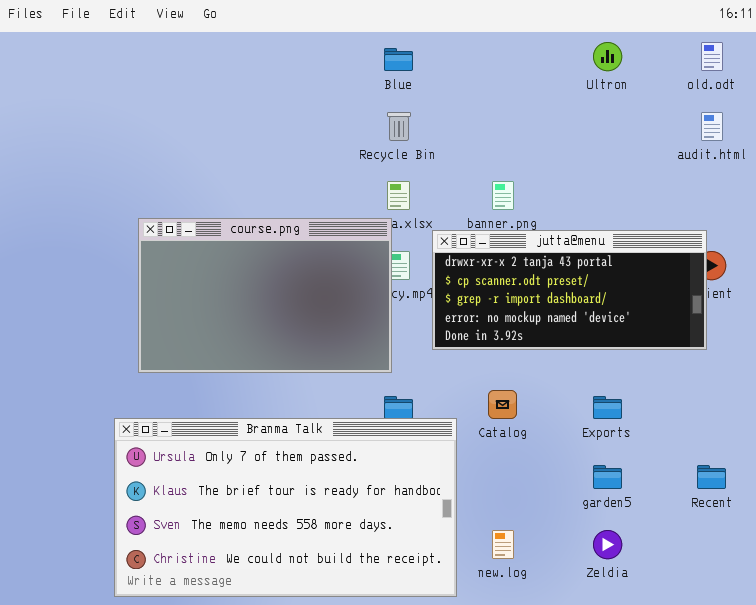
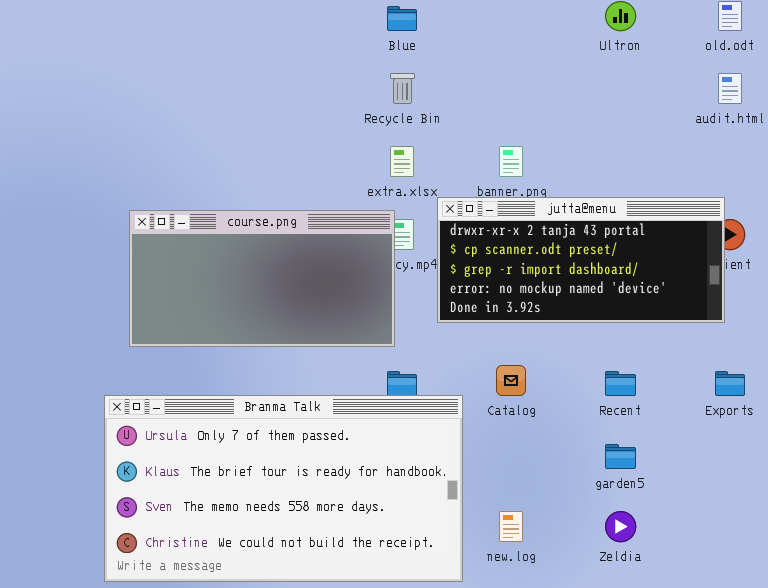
course.png: [138,218,392,373] -> [129,210,395,347], resized
Exports: [593,396,622,419] -> [715,371,745,396], moved
Recent: [697,465,726,489] -> [605,371,636,396], moved

